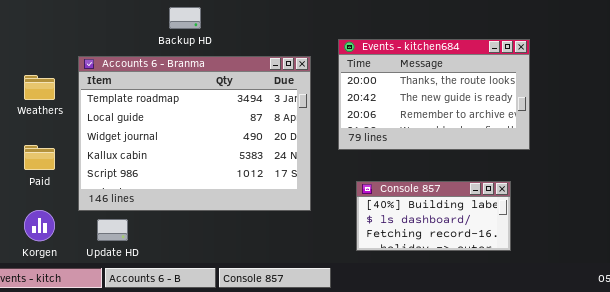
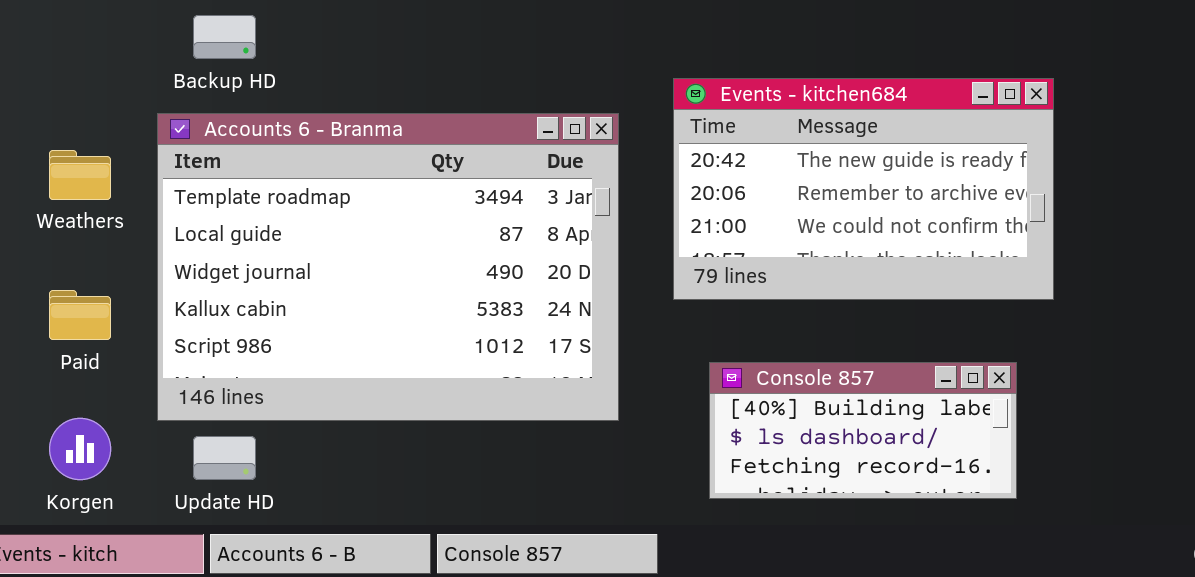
Backup HD: [169,7,201,29] -> [193,15,256,59], moved
Events - kitchen684: [338,39,530,150] -> [673,78,1054,300], scrolled down 1 row

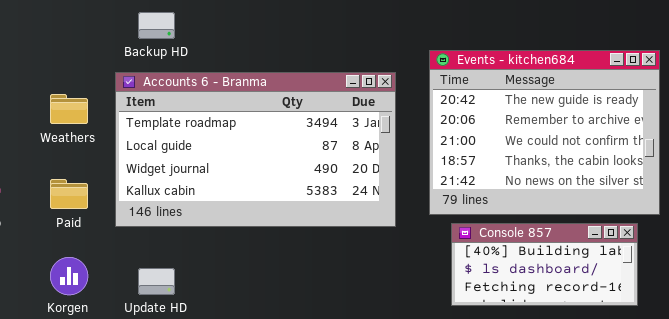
Events - kitchen684: [673,78,1054,300] -> [429,50,660,215], resized
Accounts 6 - Branma: [157,113,619,421] -> [115,72,396,227], resized

